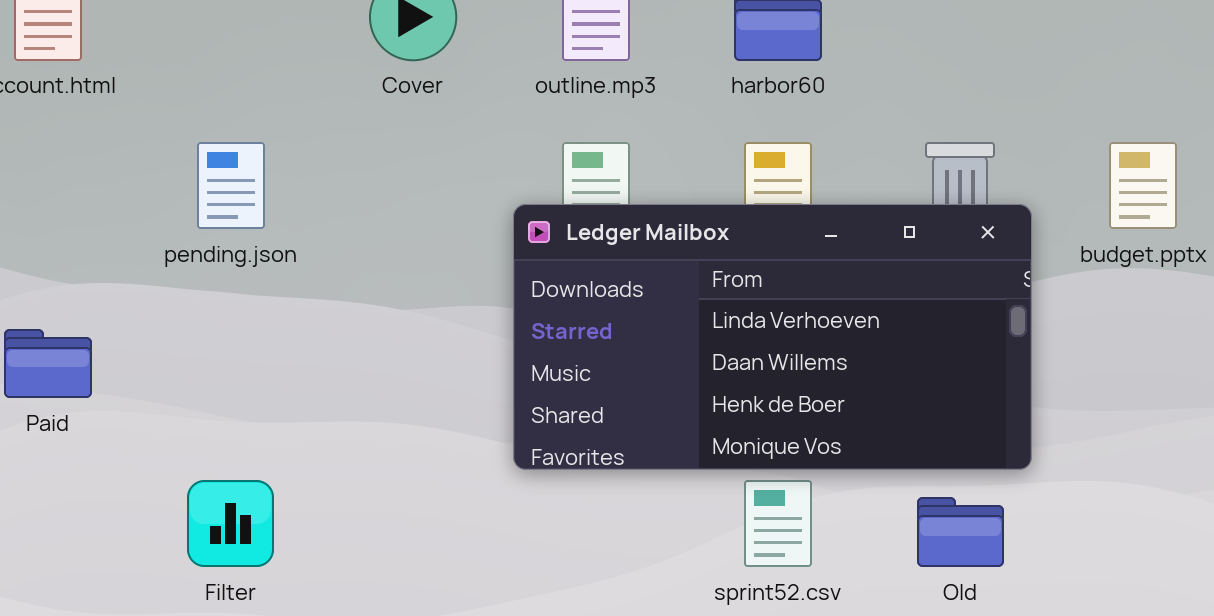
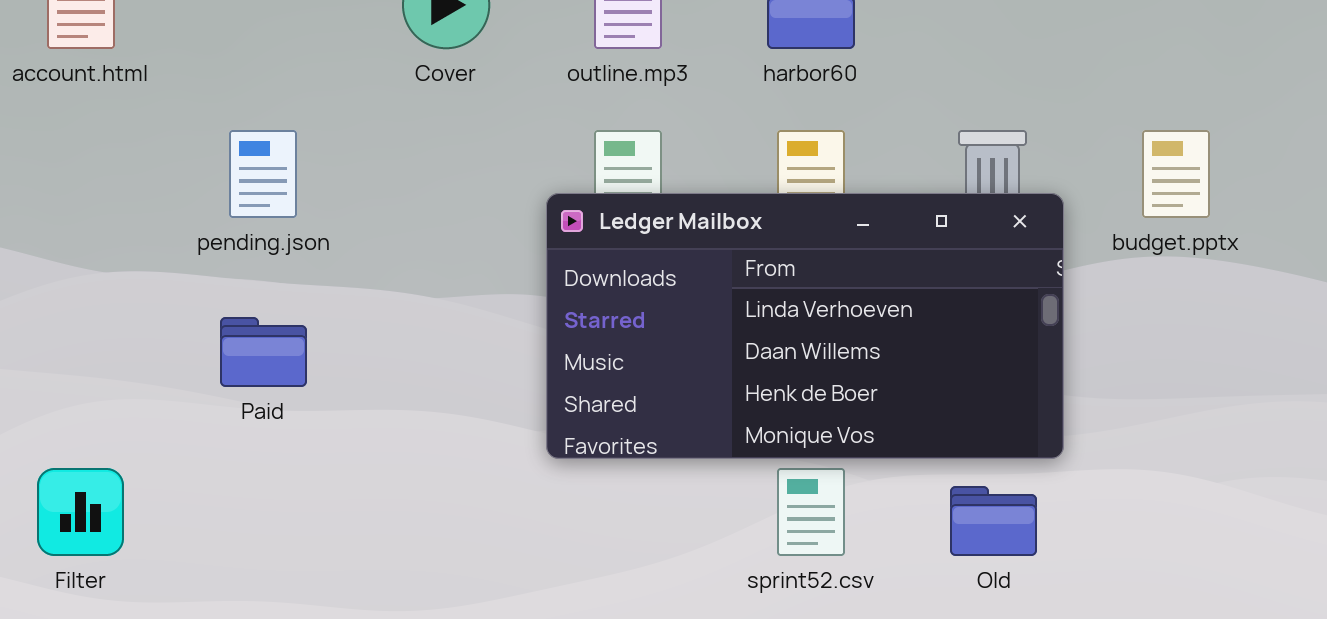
Paid: [4,329,92,398] -> [220,317,307,387], moved
Filter: [187,480,274,567] -> [37,468,124,556], moved

